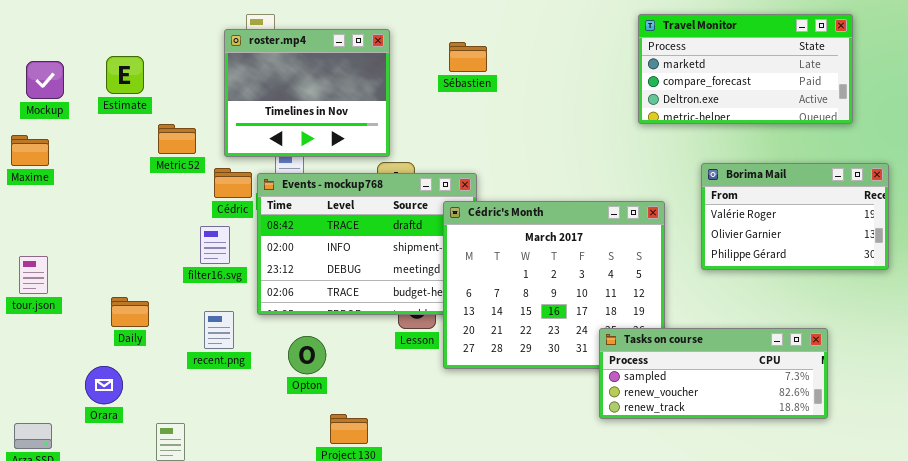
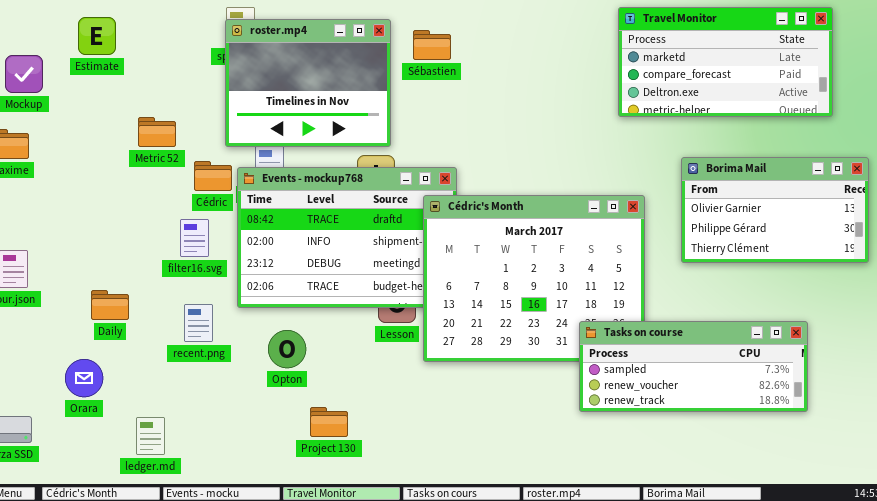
roster.mp4: [224,29,390,157] -> [225,19,391,147], moved
Sébastien: [449,42,487,72] -> [413,30,451,60], moved
Estimate: [106,56,144,94] -> [78,17,116,55], moved
Borima Mail: [701,163,889,270] -> [681,157,869,263], scrolled down 1 row

